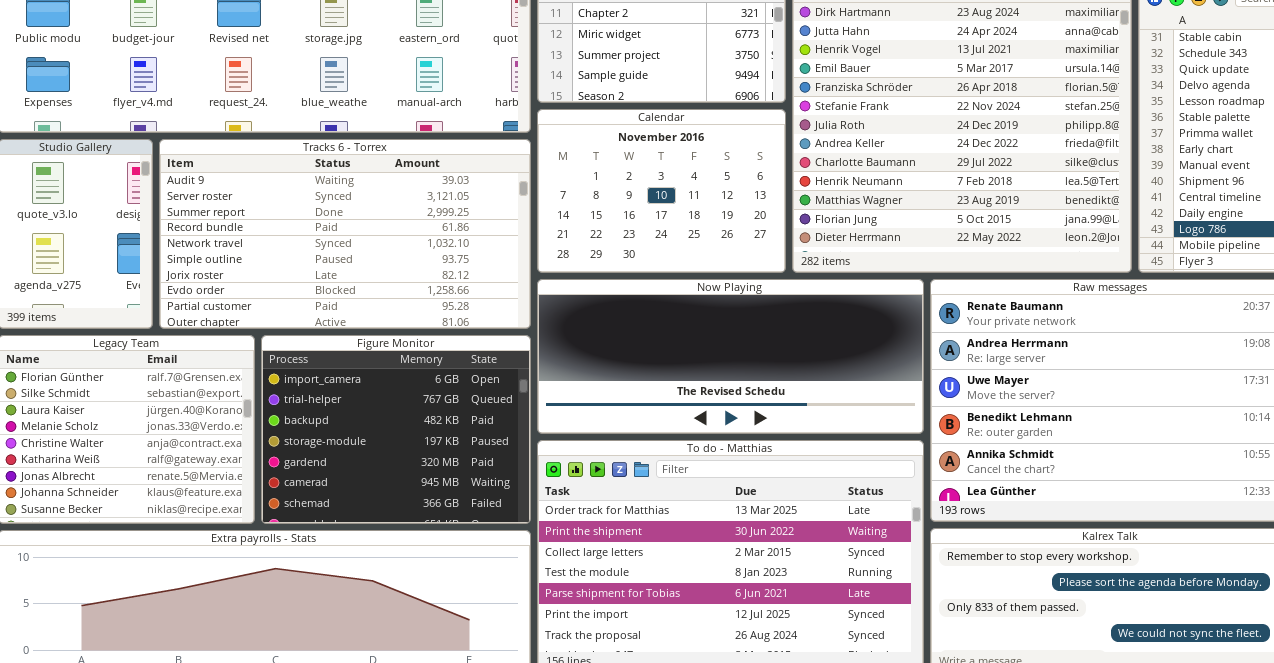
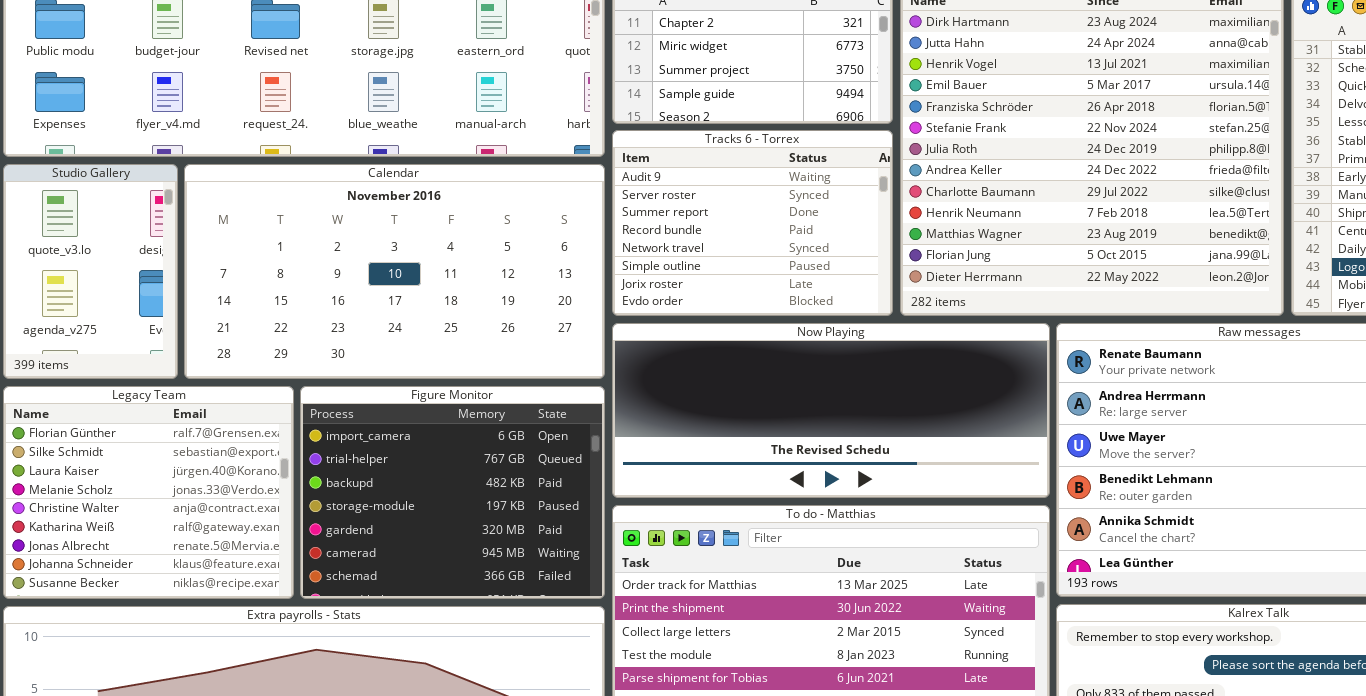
Calendar: [537,109,786,273] -> [184,164,605,379], moved, resized
Tracks 6 - Torrex: [159,139,531,329] -> [612,130,893,316], moved, resized

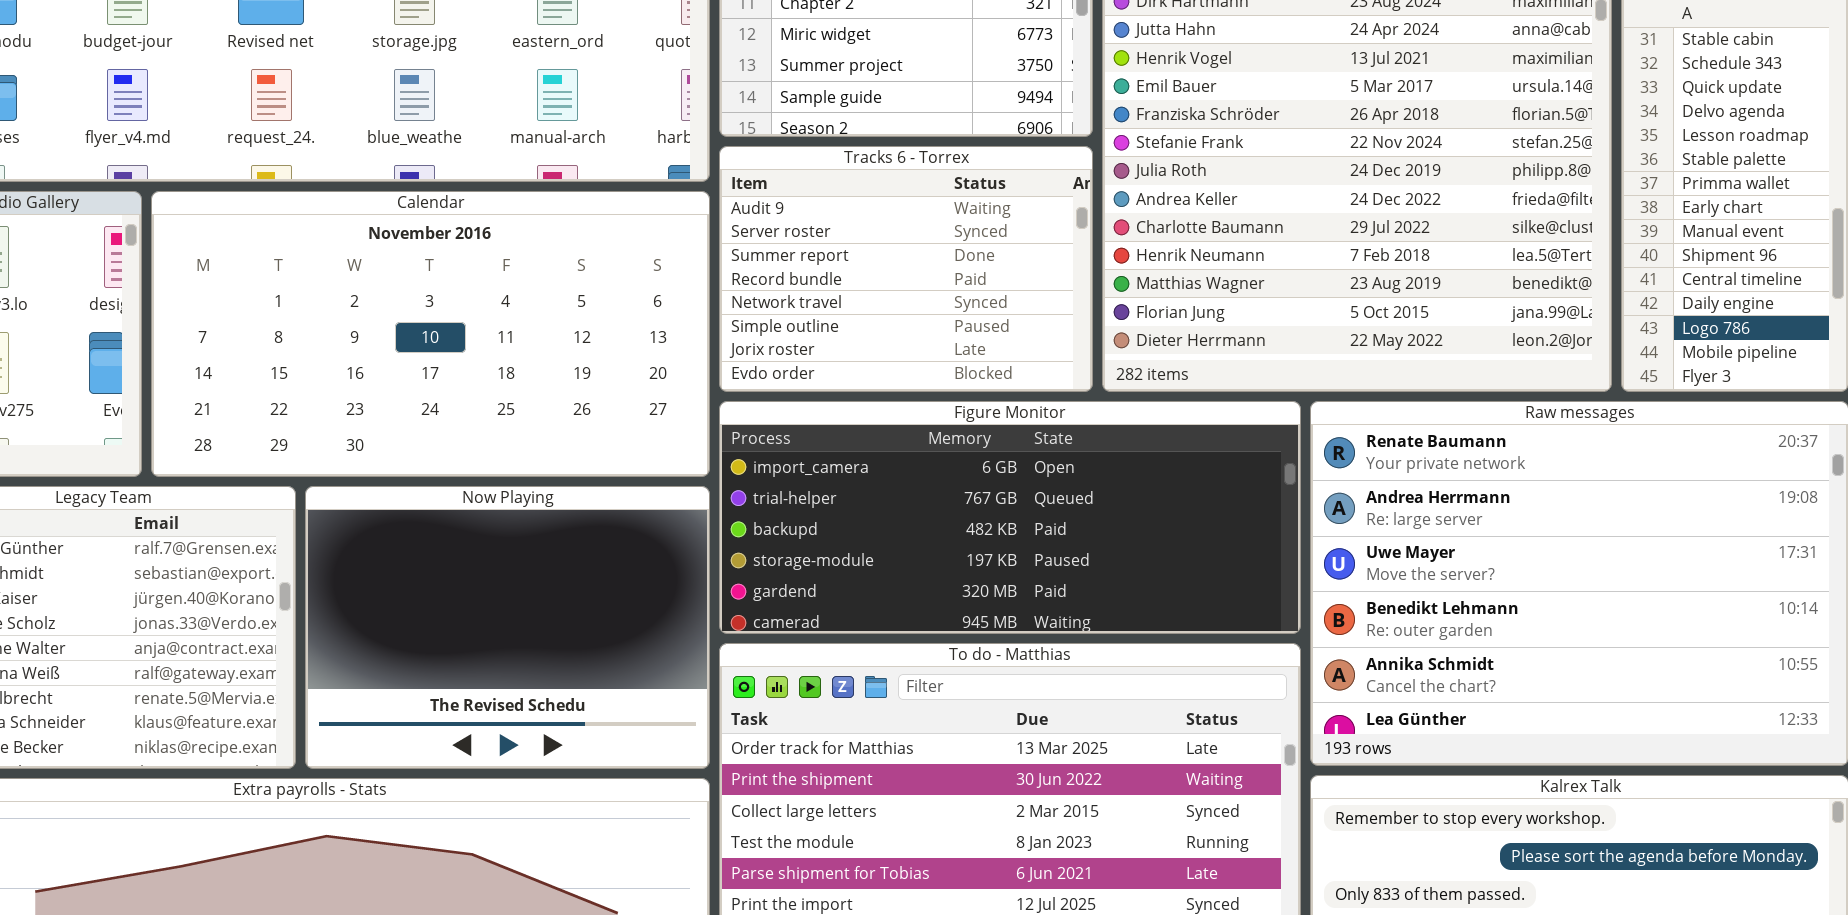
Now Playing: [612,323,1050,498] -> [305,486,710,769], moved, resized
Figure Monitor: [300,386,605,599] -> [719,401,1301,634], moved, resized

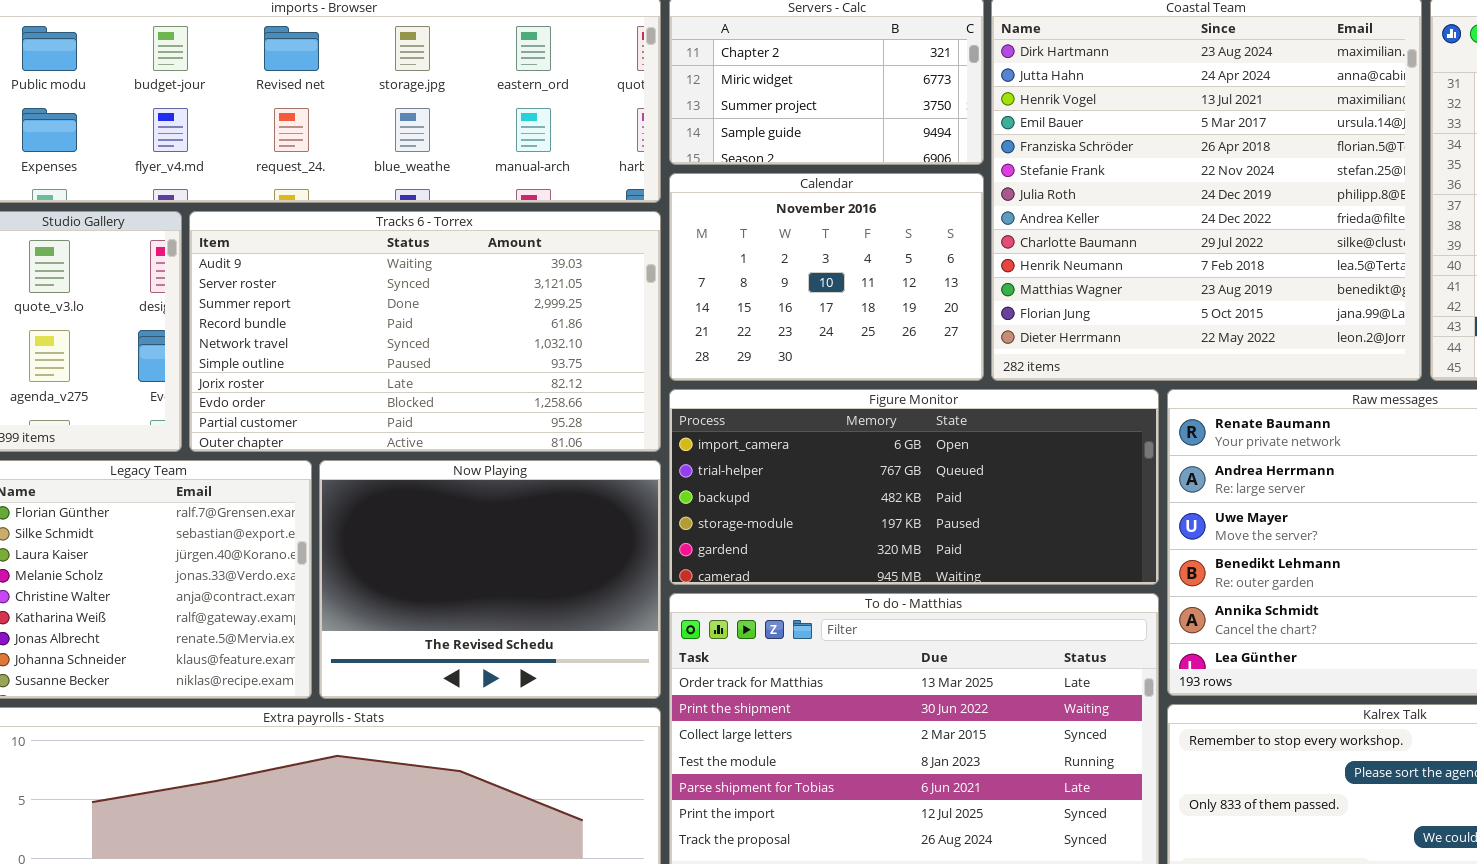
Tracks 6 - Torrex: [719,146,1093,392] -> [189,211,661,452], moved, resized
Calendar: [151,191,710,477] -> [669,173,984,381], moved, resized

